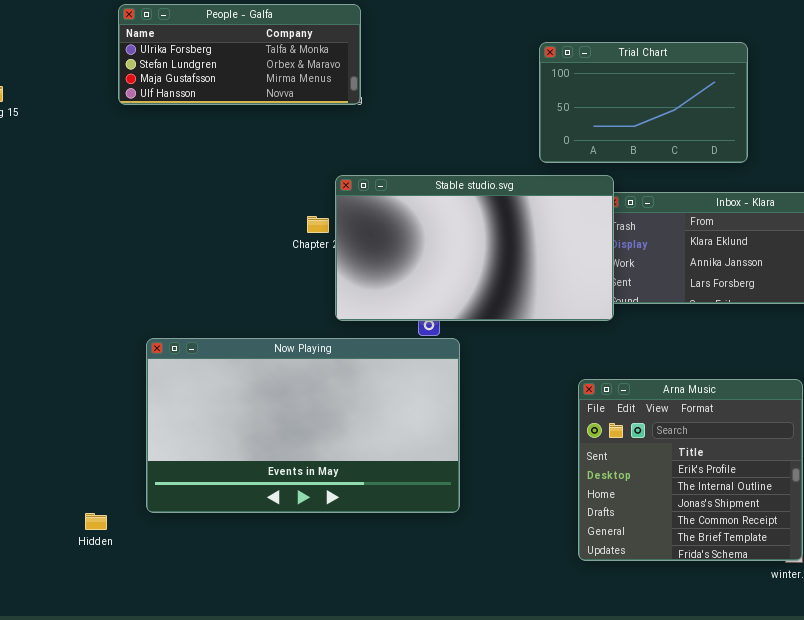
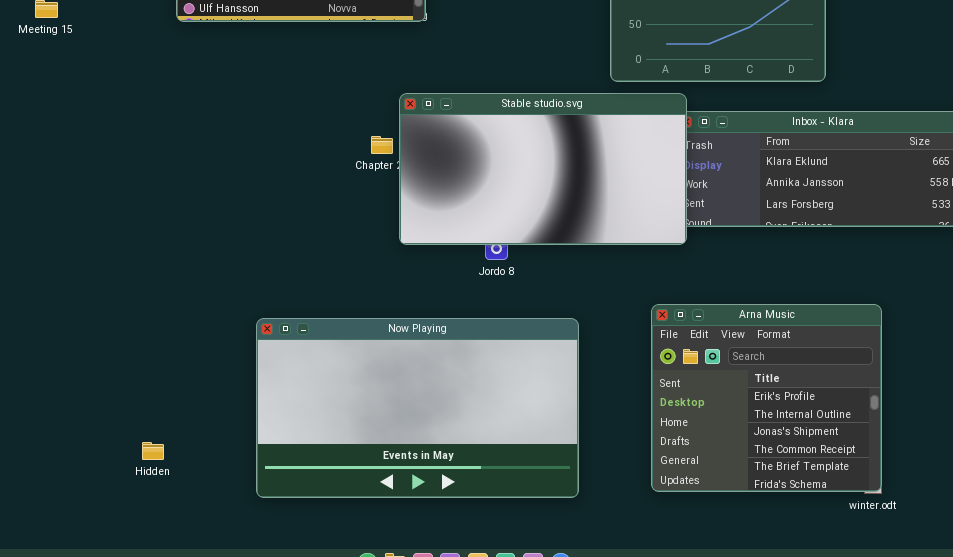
Now Playing: [146,338,460,513] -> [256,318,579,498], moved

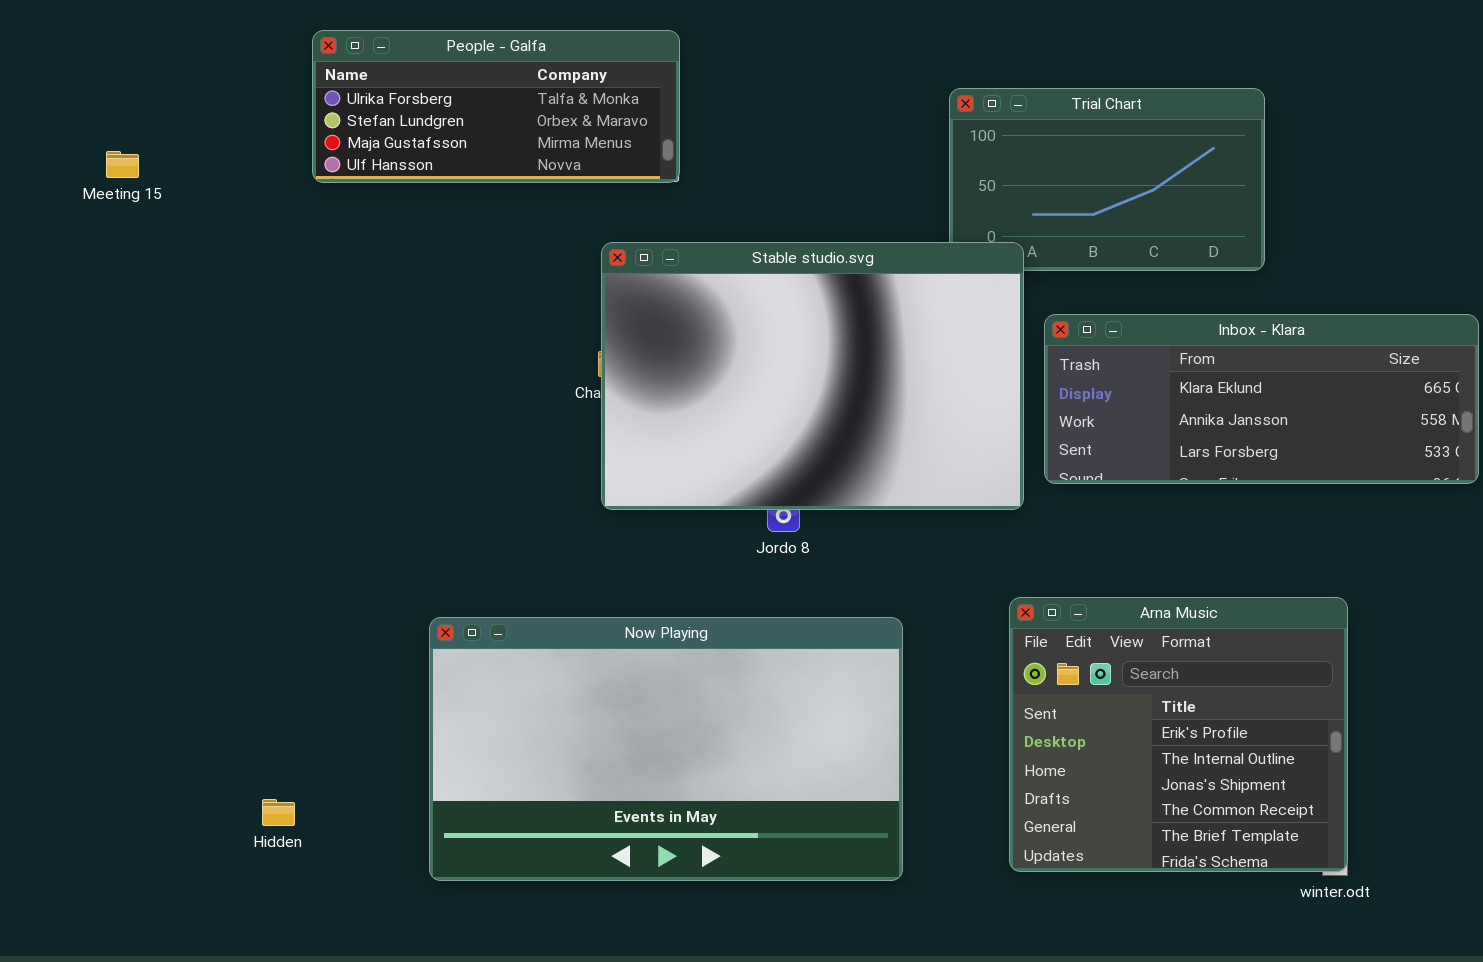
Stable studio.svg: [399,93,687,245] -> [601,242,1024,510], moved, resized

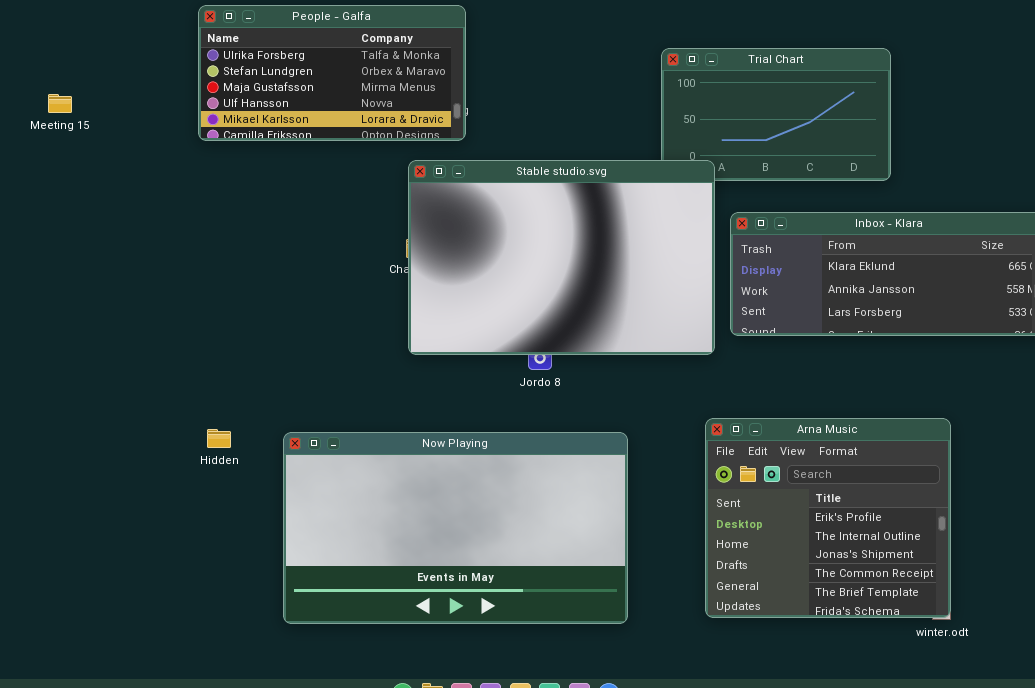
People - Galfa: [312,30,680,183] -> [198,5,466,141], resized
Hidden: [262,799,295,826] -> [207,429,231,448], moved

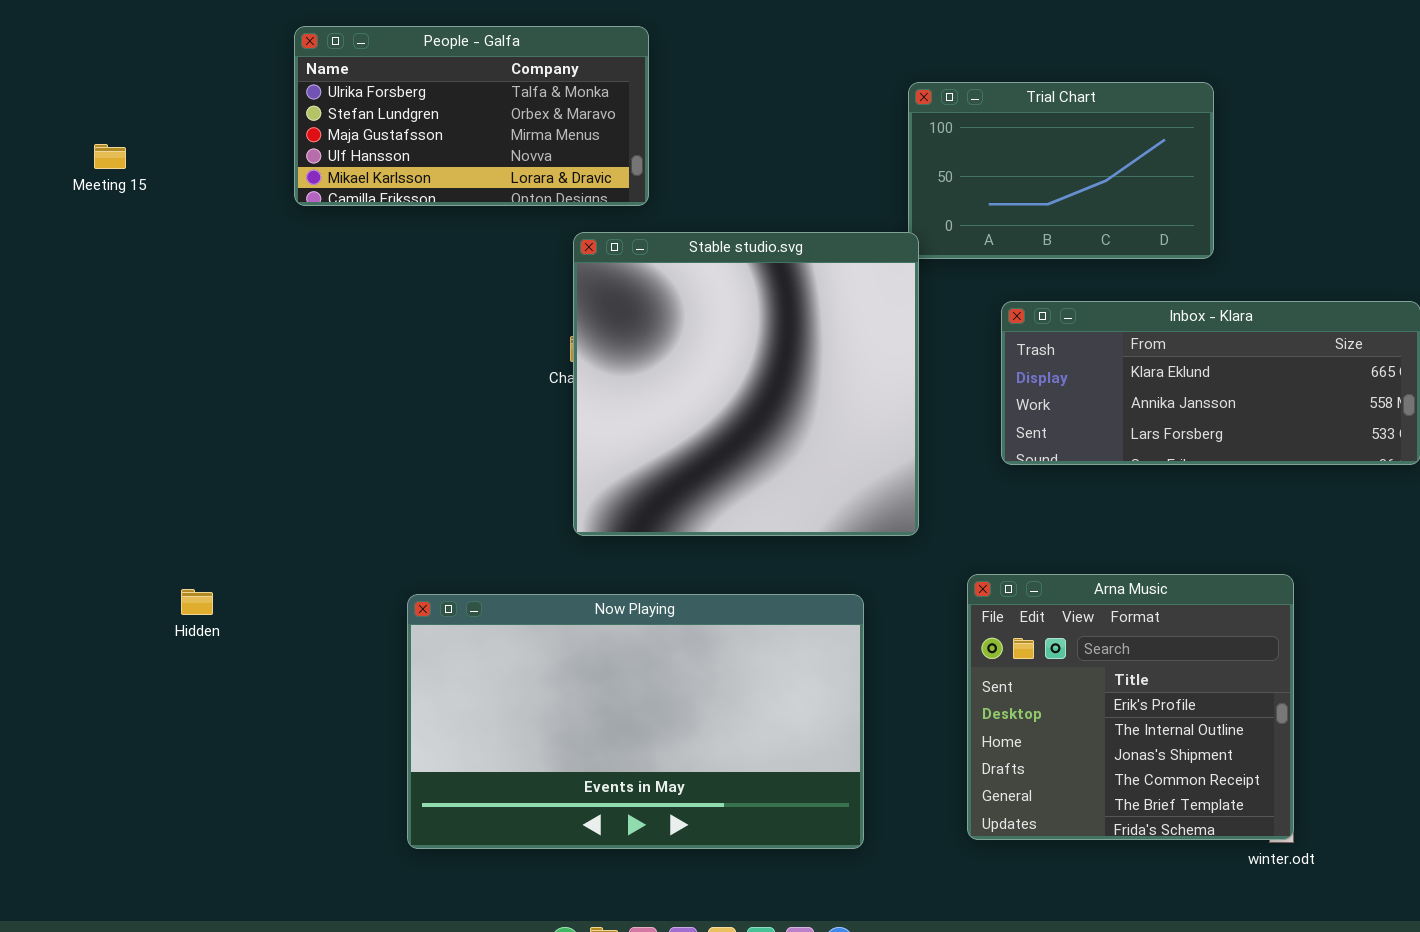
Stable studio.svg: [408,160,715,355] -> [573,232,919,536], resized
Hidden: [207,429,231,448] -> [181,589,213,615], moved

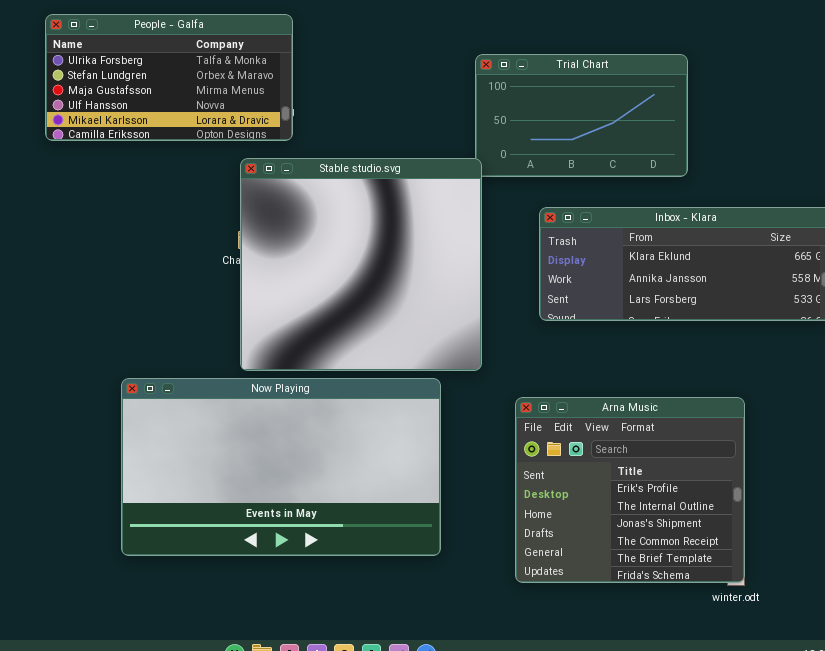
Now Playing: [407,594,864,849] -> [121,378,441,556], moved

